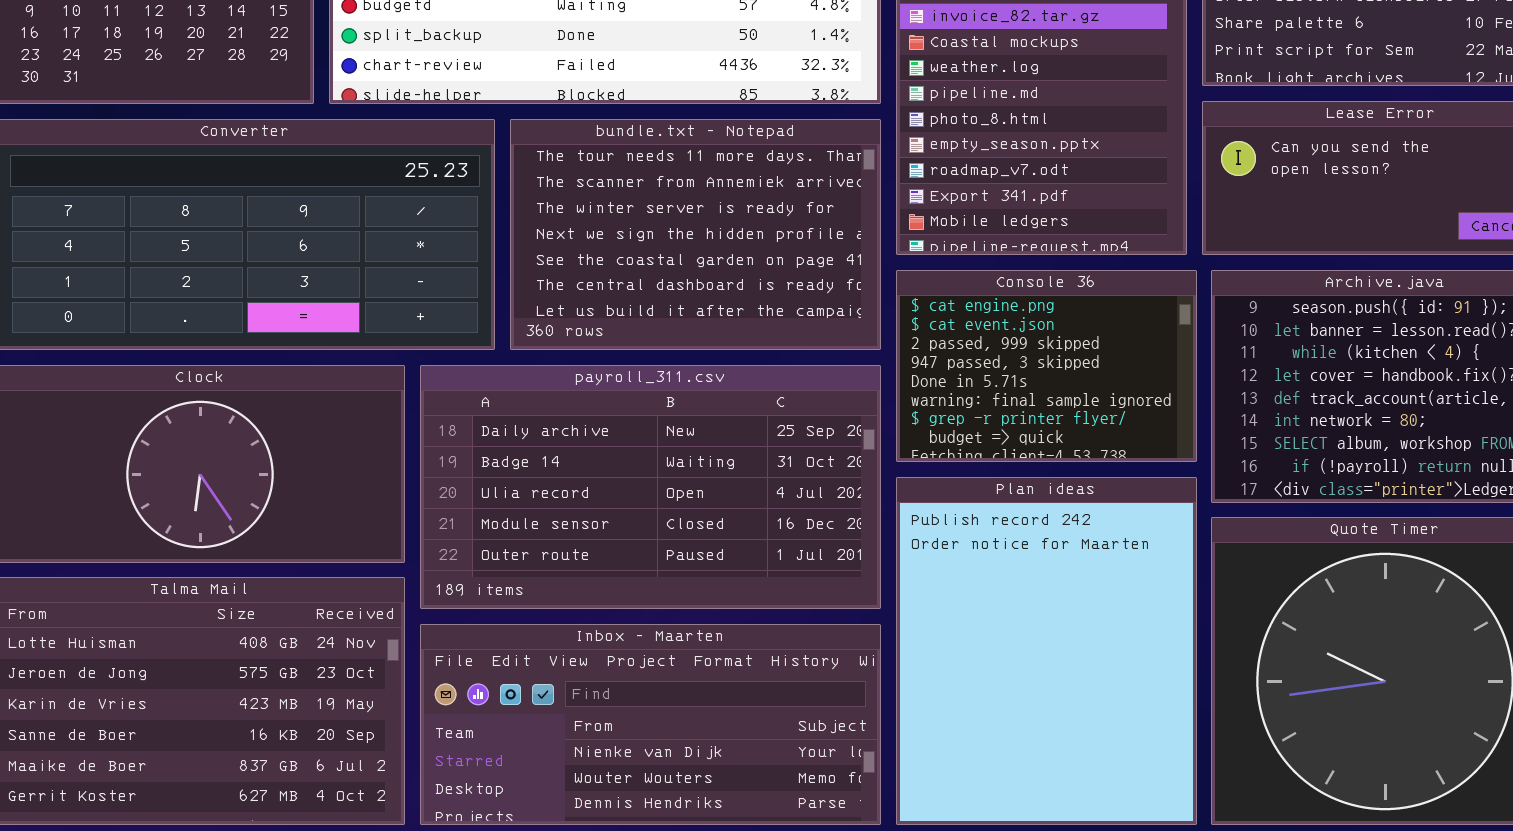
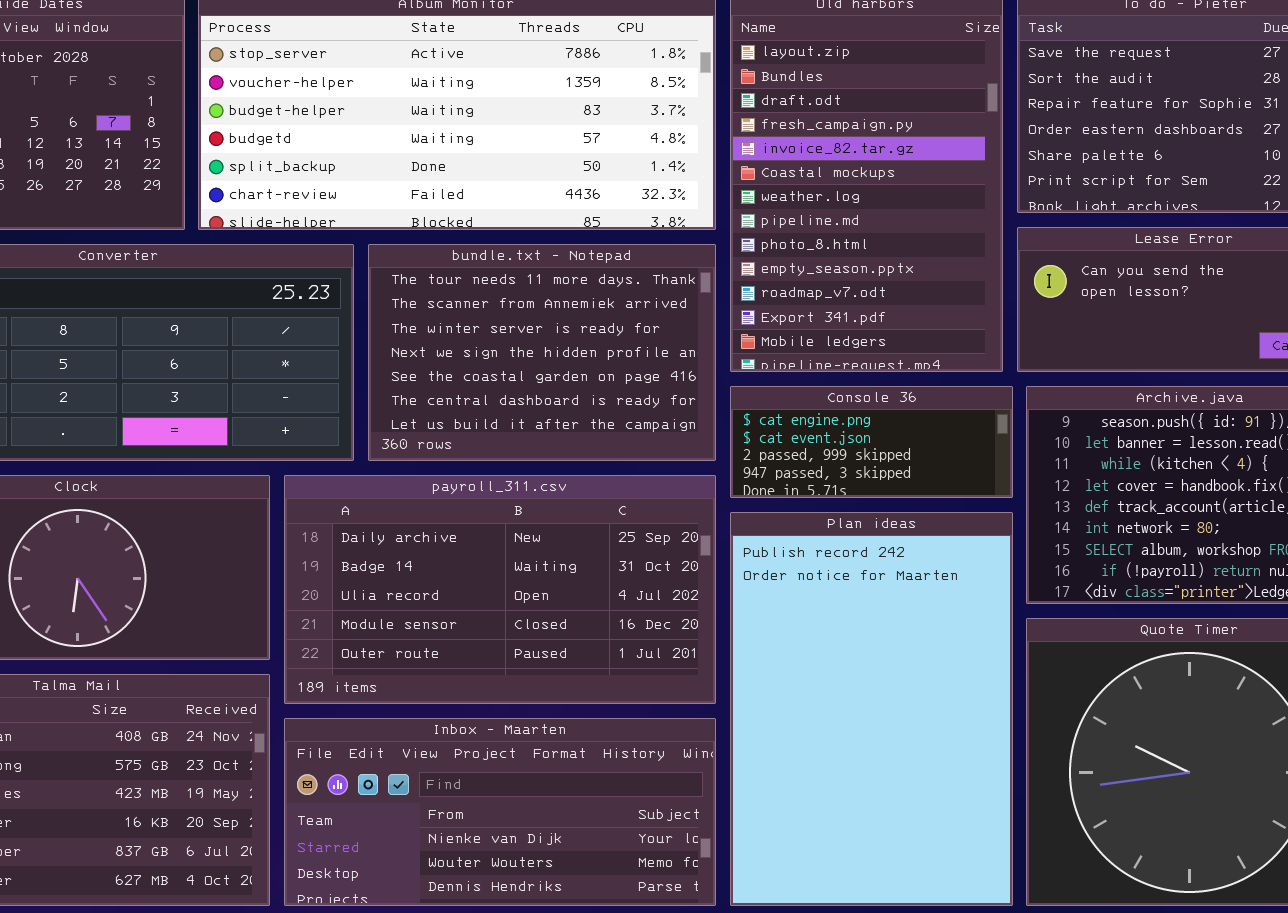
Console 36: [896,270,1197,462] -> [730,386,1013,498], resized
Plan ideas: [896,477,1197,825] -> [730,512,1013,906], resized

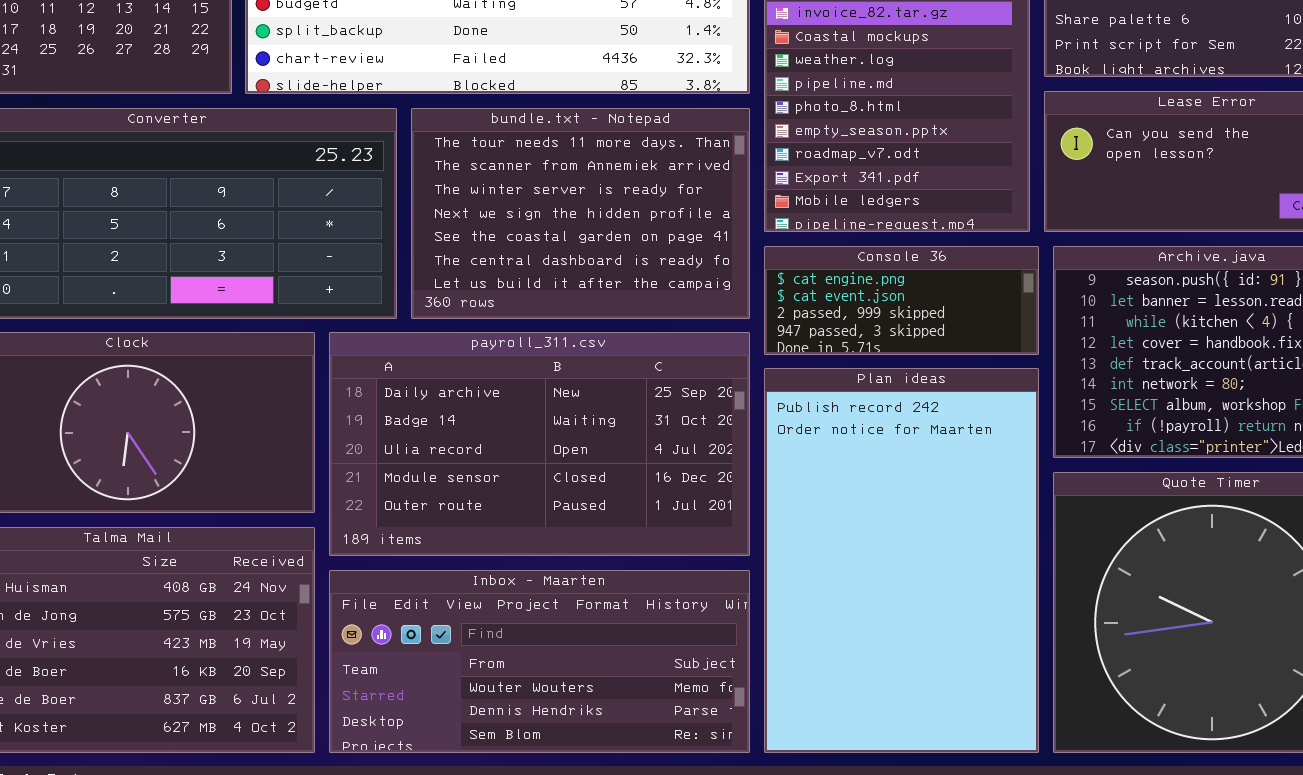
Inbox - Maarten: [284,718,716,906] -> [329,570,750,753], scrolled down 1 row

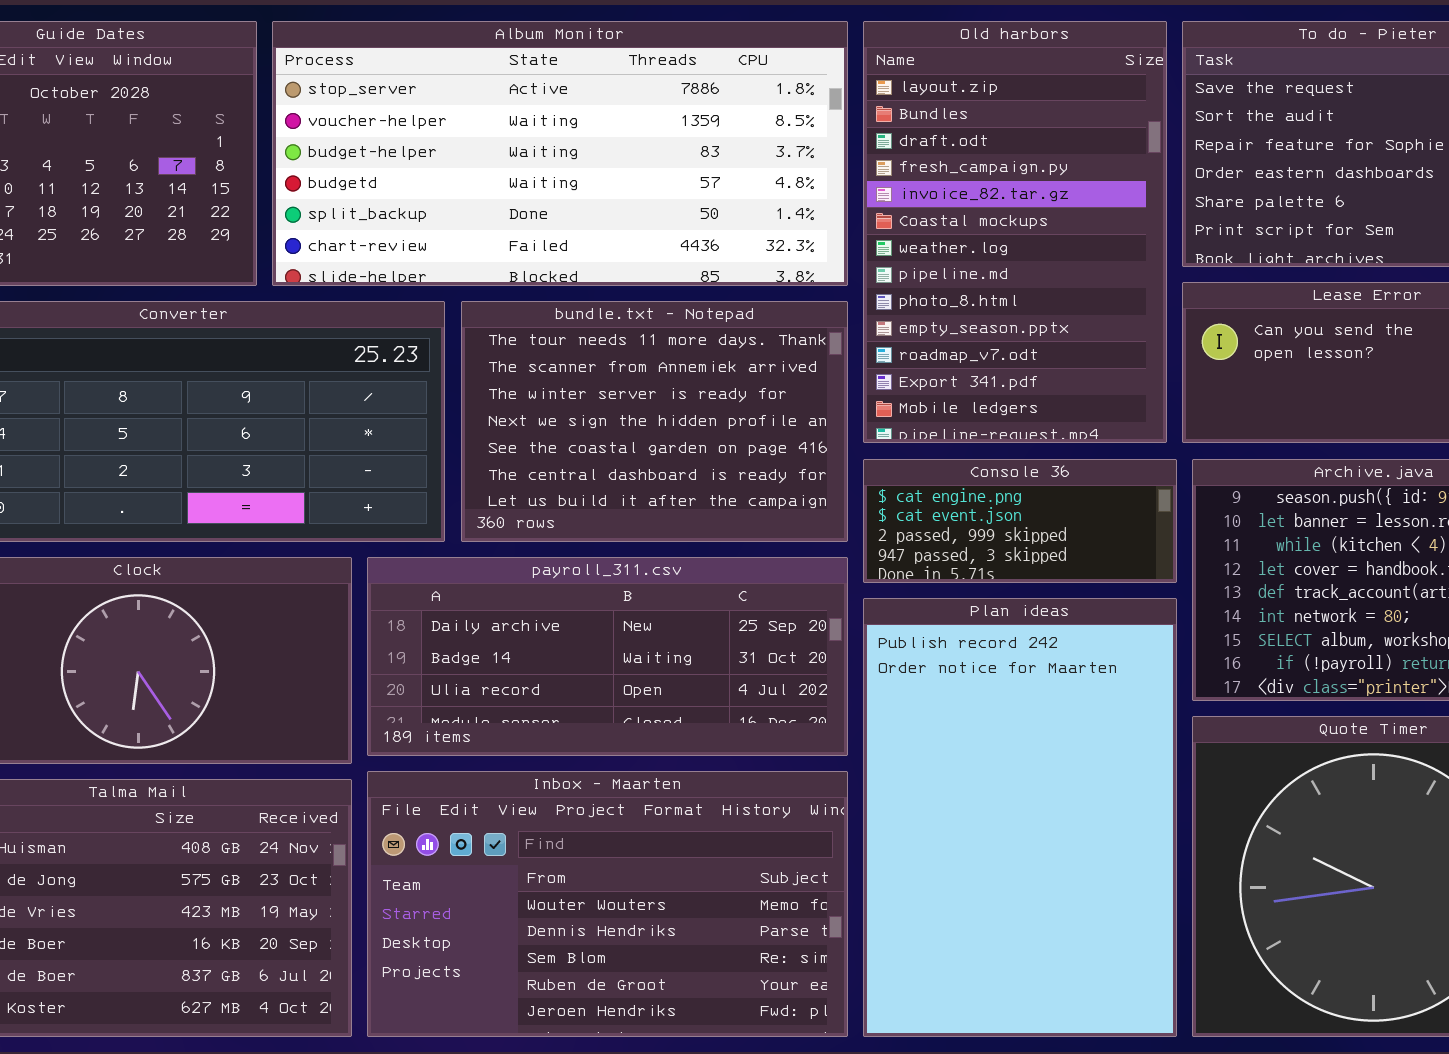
payroll_311.csv: [329,332,750,556] -> [367,557,848,756], resized
Inbox - Maarten: [329,570,750,753] -> [367,771,848,1037], resized

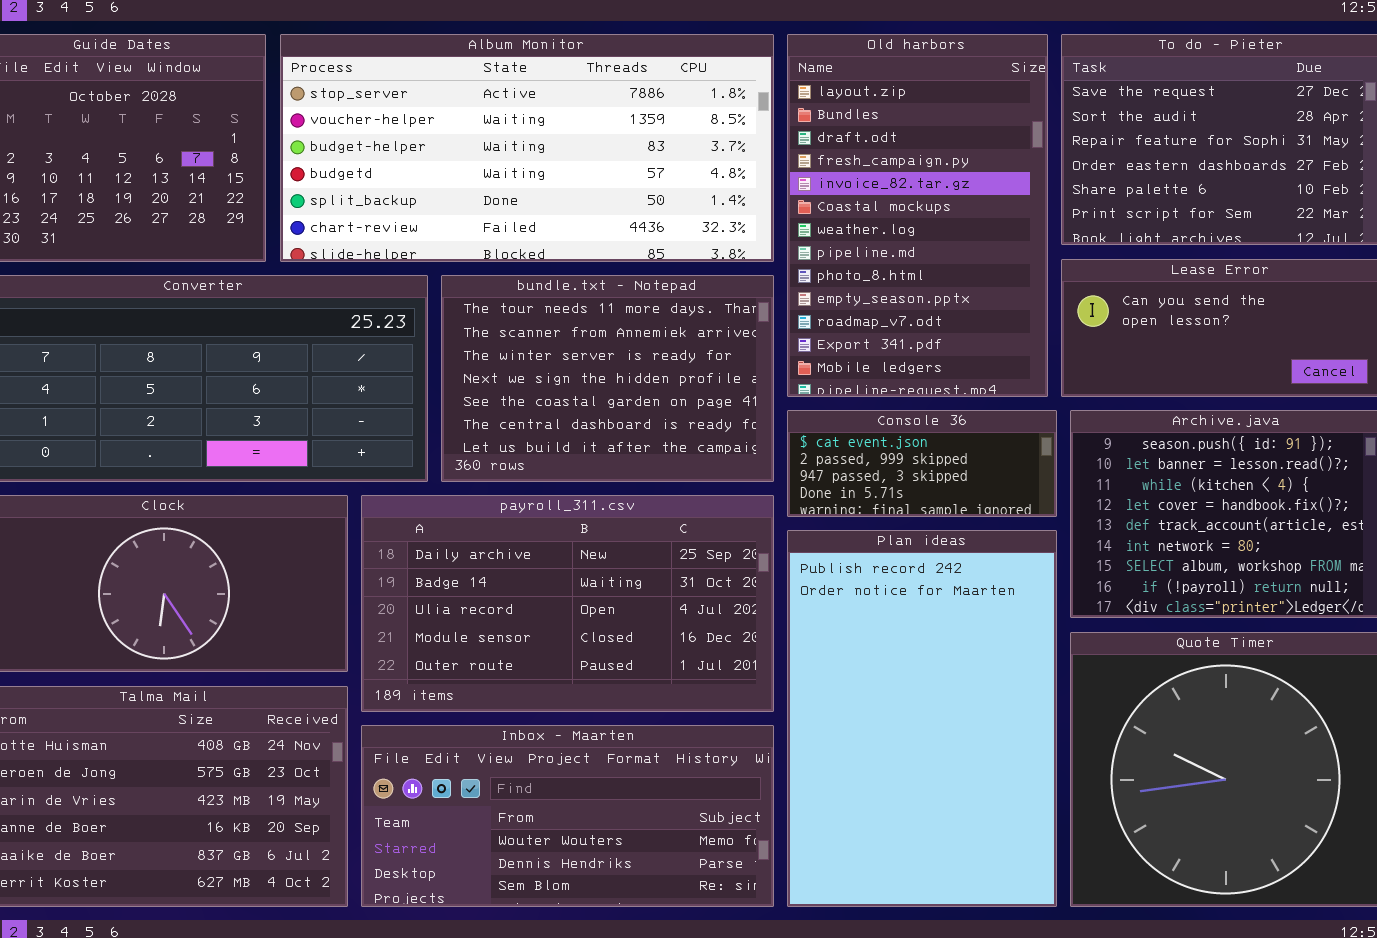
Console 36: [863,459,1177,583] -> [787,410,1057,517], scrolled down 1 row
payroll_311.csv: [367,557,848,756] -> [361,495,774,712], resized
Inbox - Maarten: [367,771,848,1037] -> [361,725,774,907], resized

